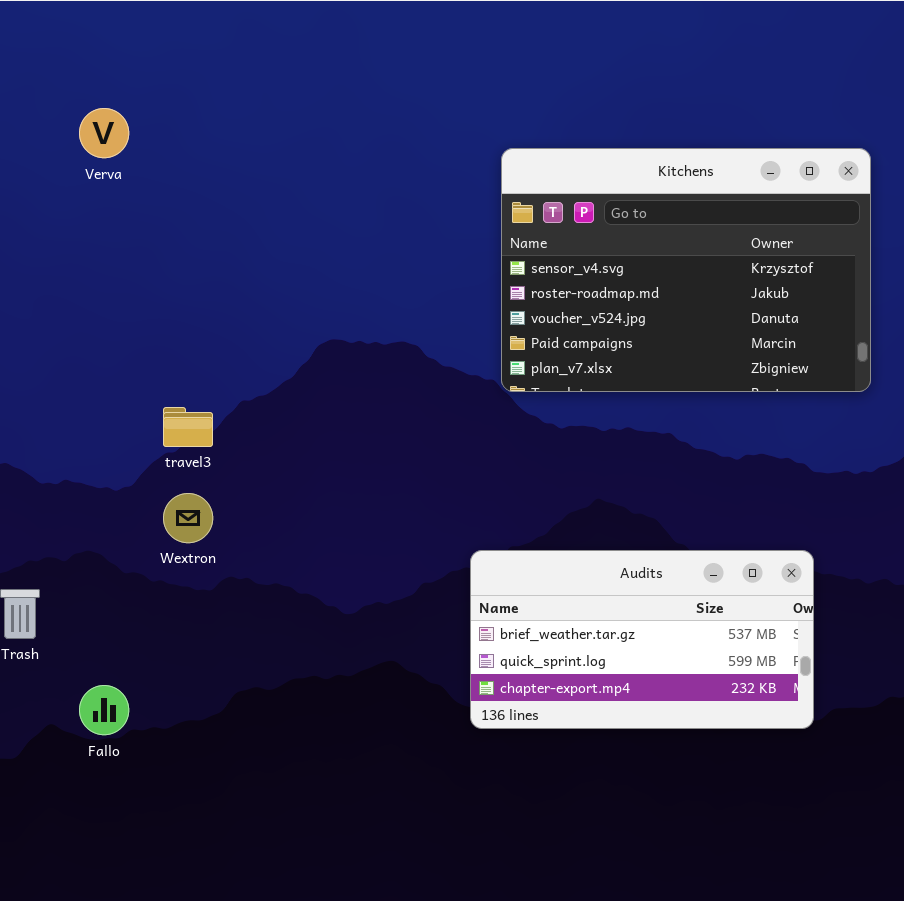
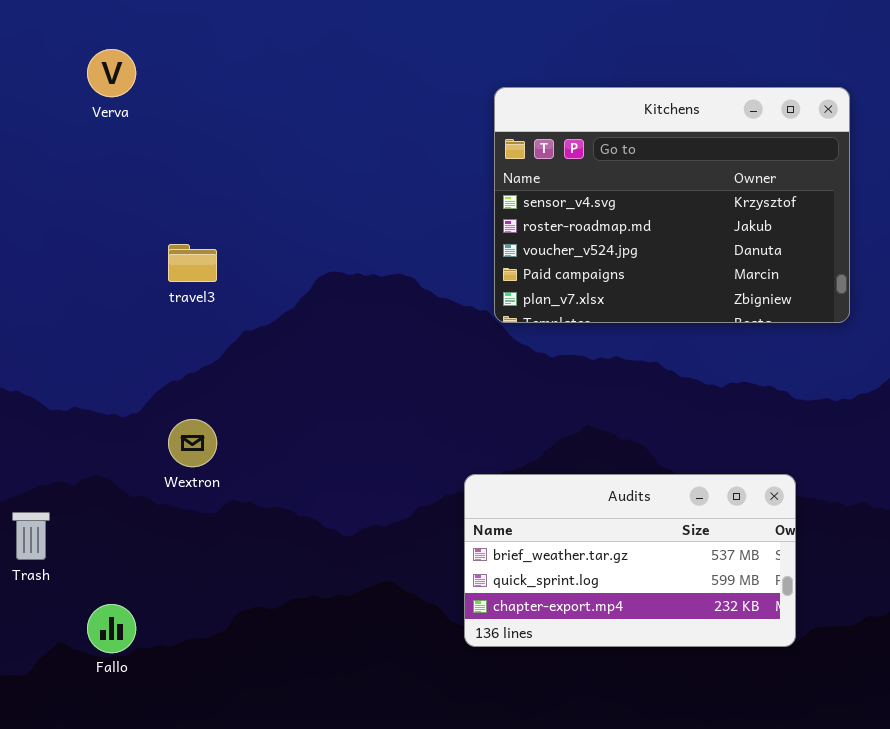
travel3: [163,407,213,447] -> [168,244,217,282], moved

